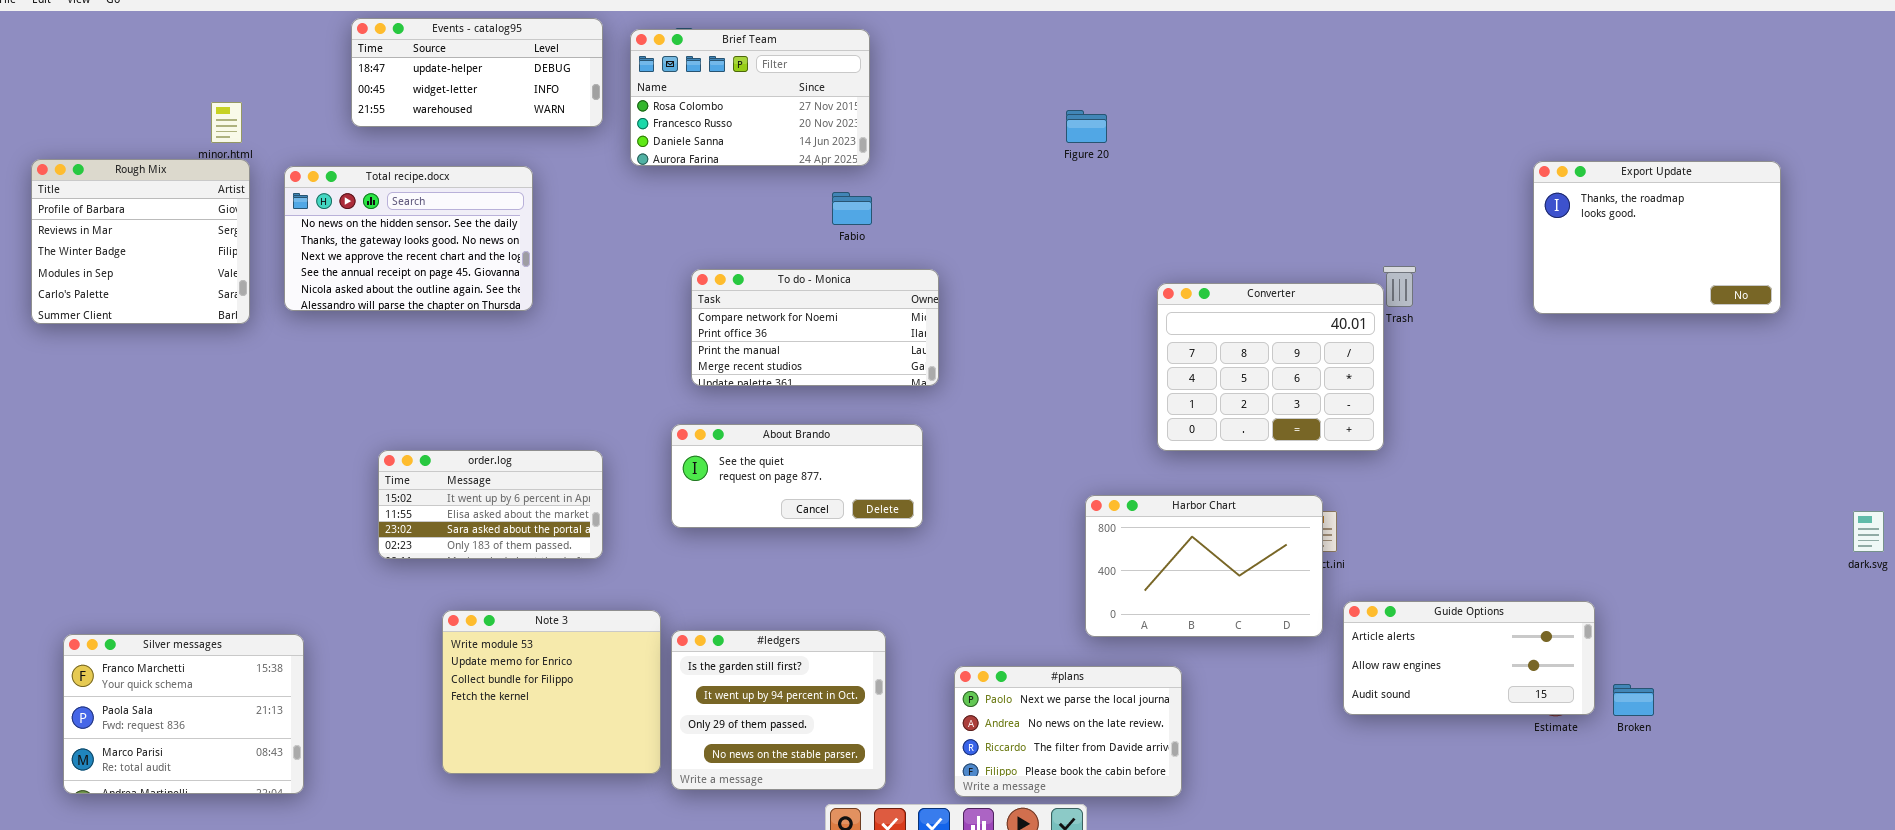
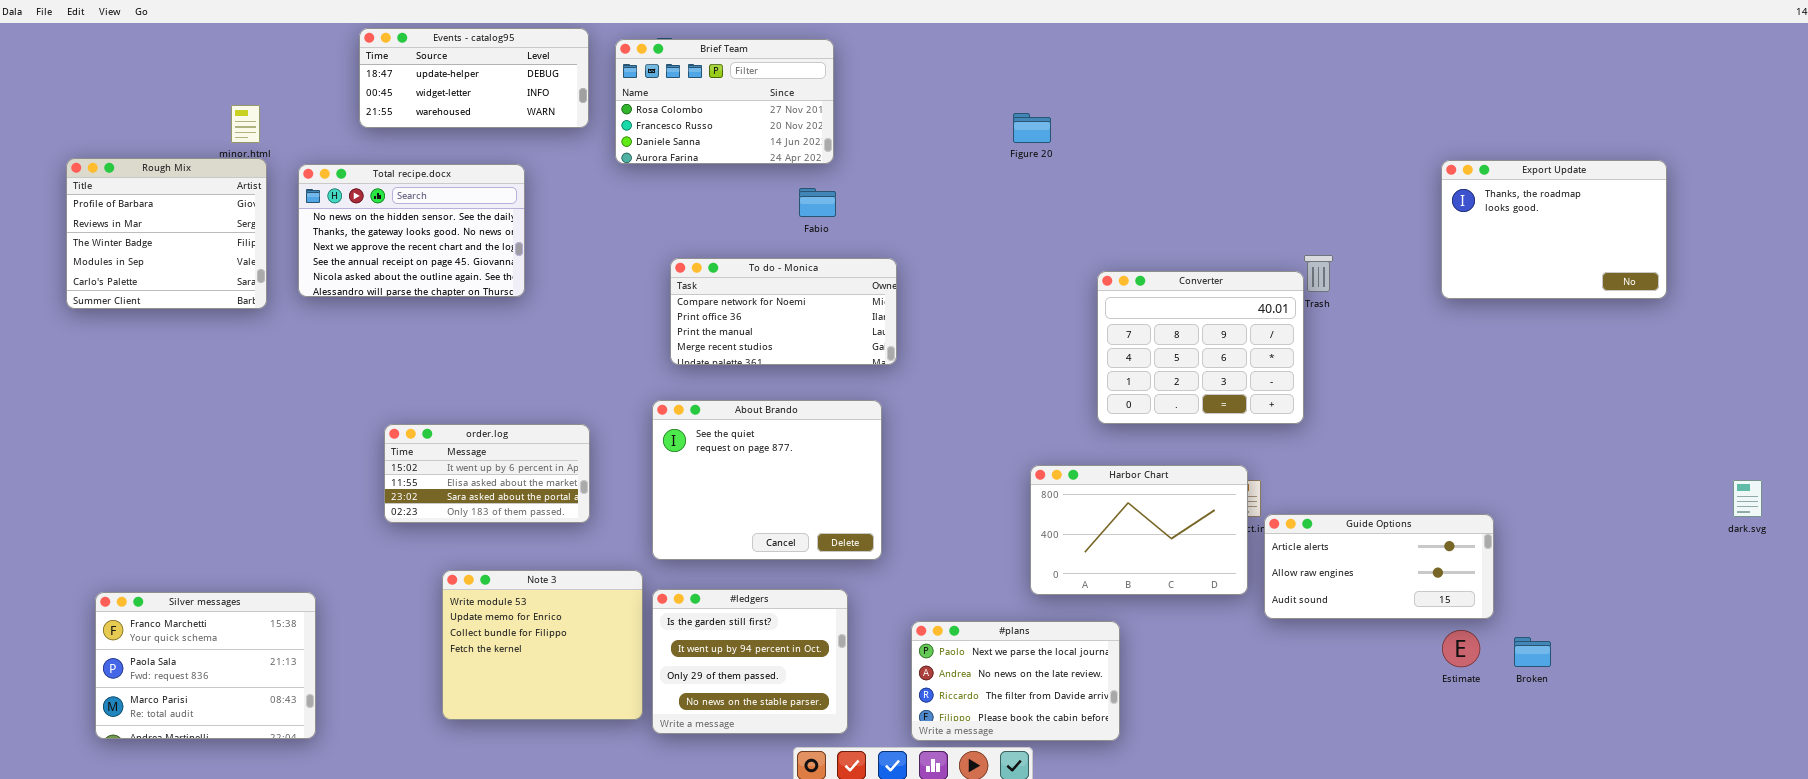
About Brando: [671,424,923,528] -> [652,400,882,560], resized
Guide Options: [1343,601,1595,715] -> [1264,514,1494,619], moved

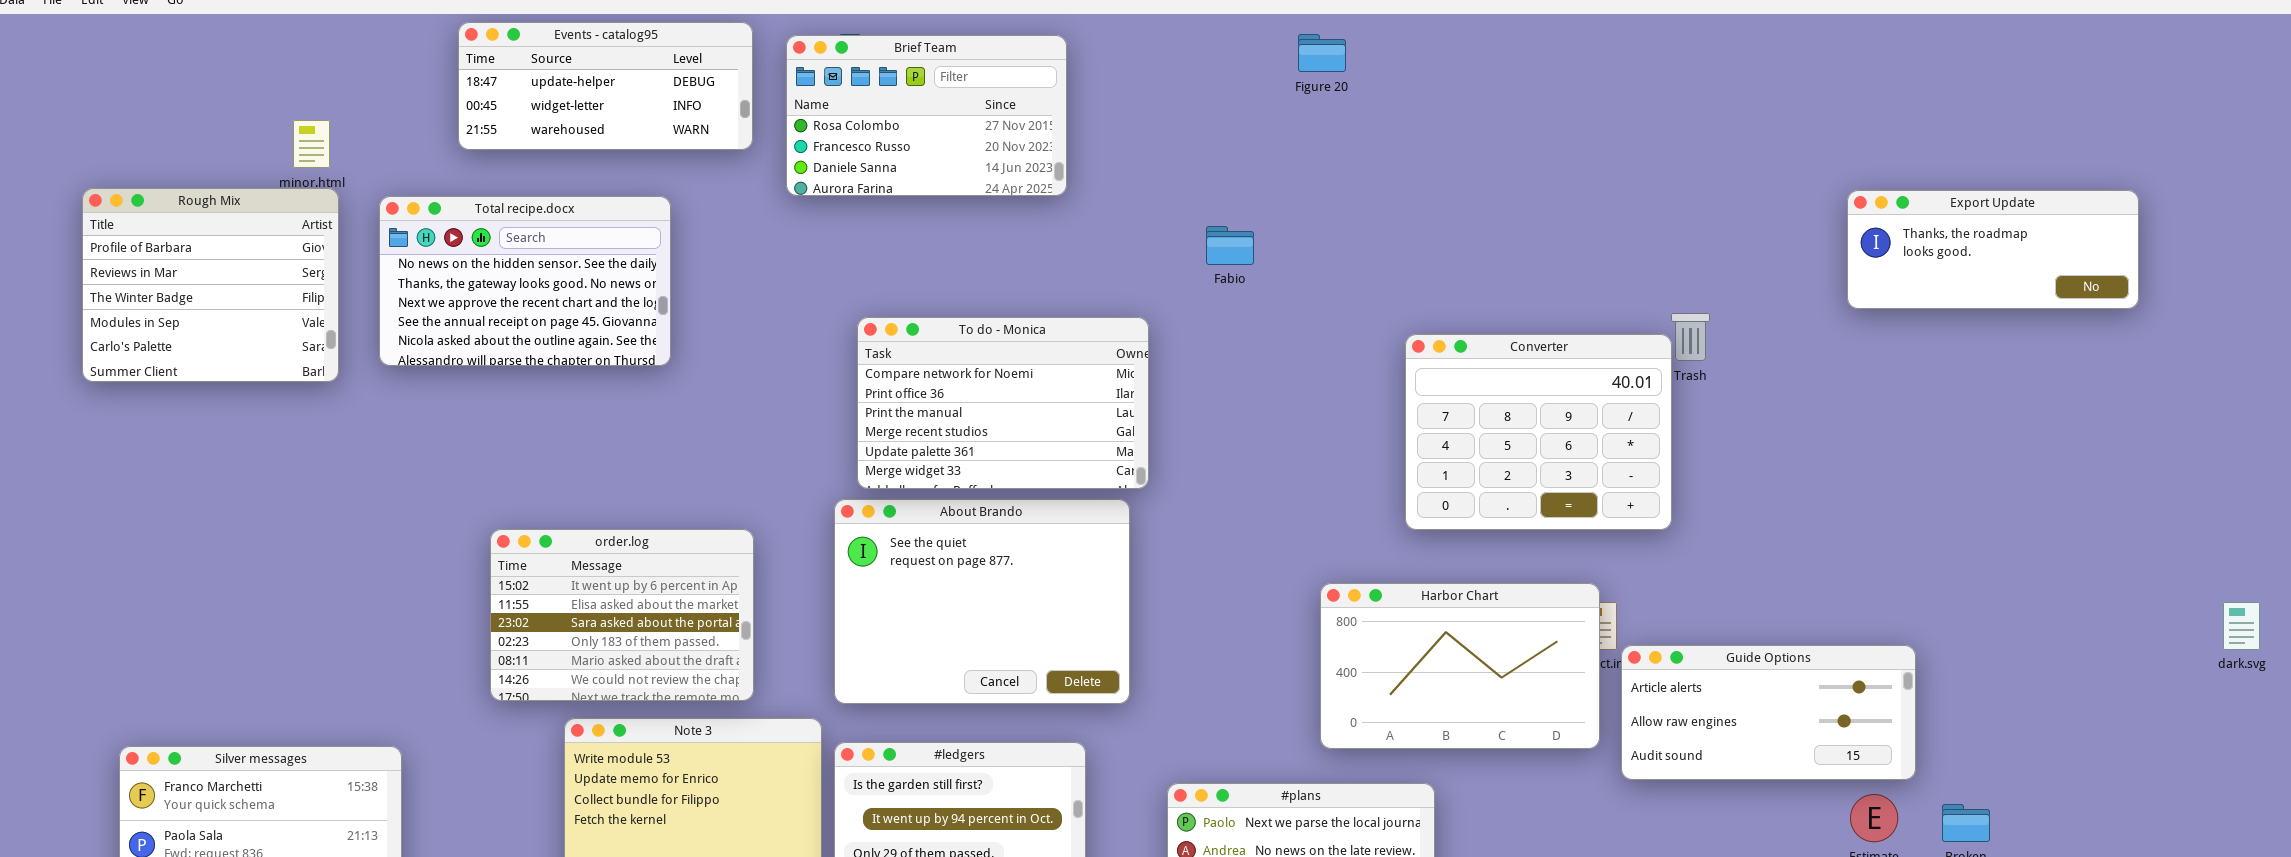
Figure 20: [1013,113,1051,143] -> [1298,34,1346,72], moved
Export Update: [1441,160,1667,299] -> [1847,190,2139,309], resized
Fabio: [799,188,836,217] -> [1206,226,1254,265], moved
To do - Monica: [670,258,897,365] -> [857,317,1149,489], resized
order.log: [384,424,590,523] -> [490,529,754,701], resized

